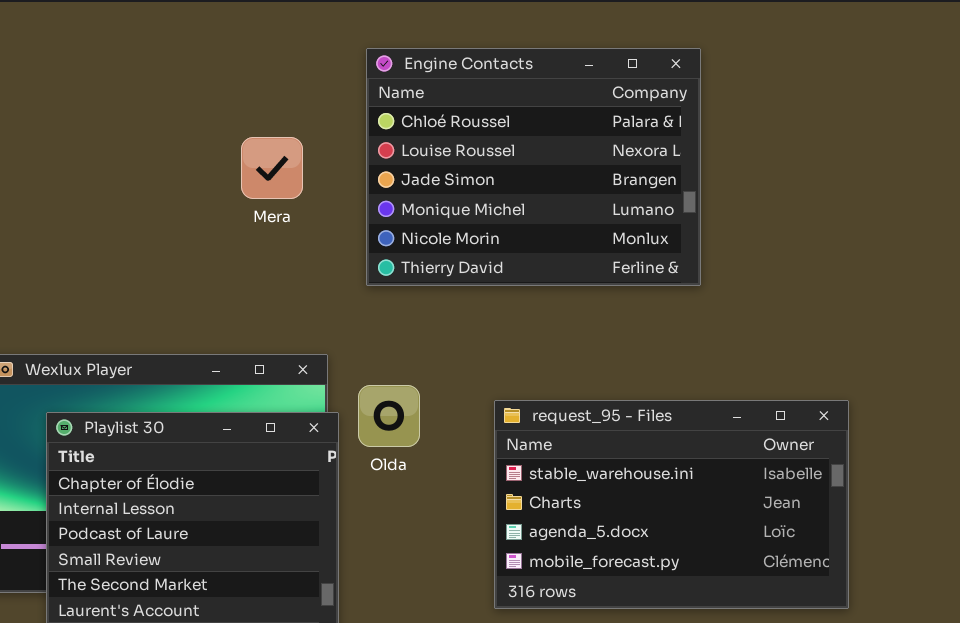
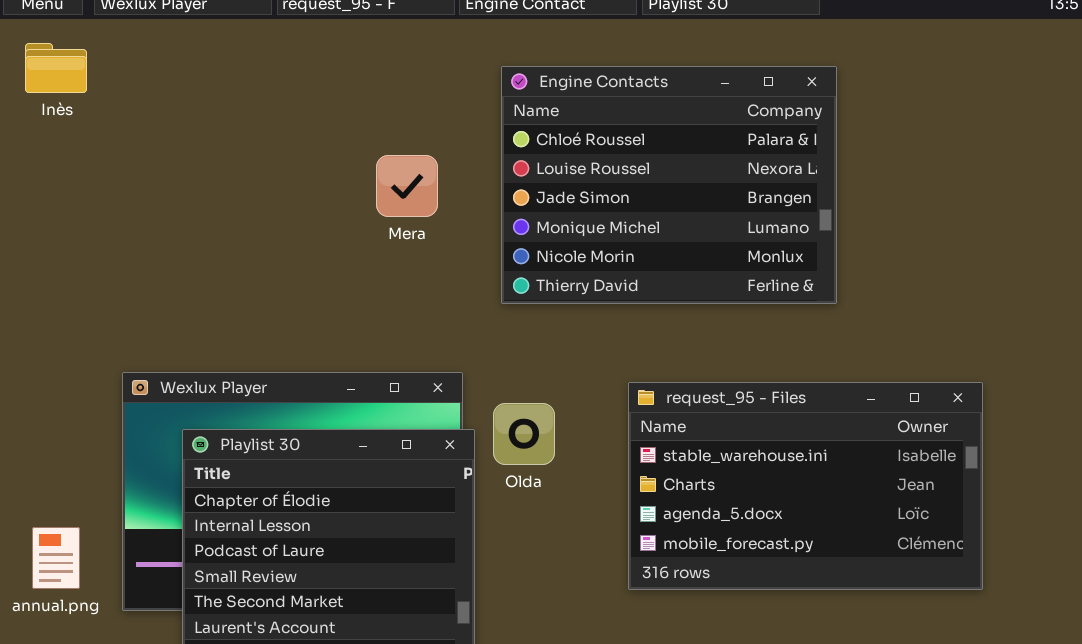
request_95 - Files: [494,400,849,609] -> [628,382,983,590], moved

